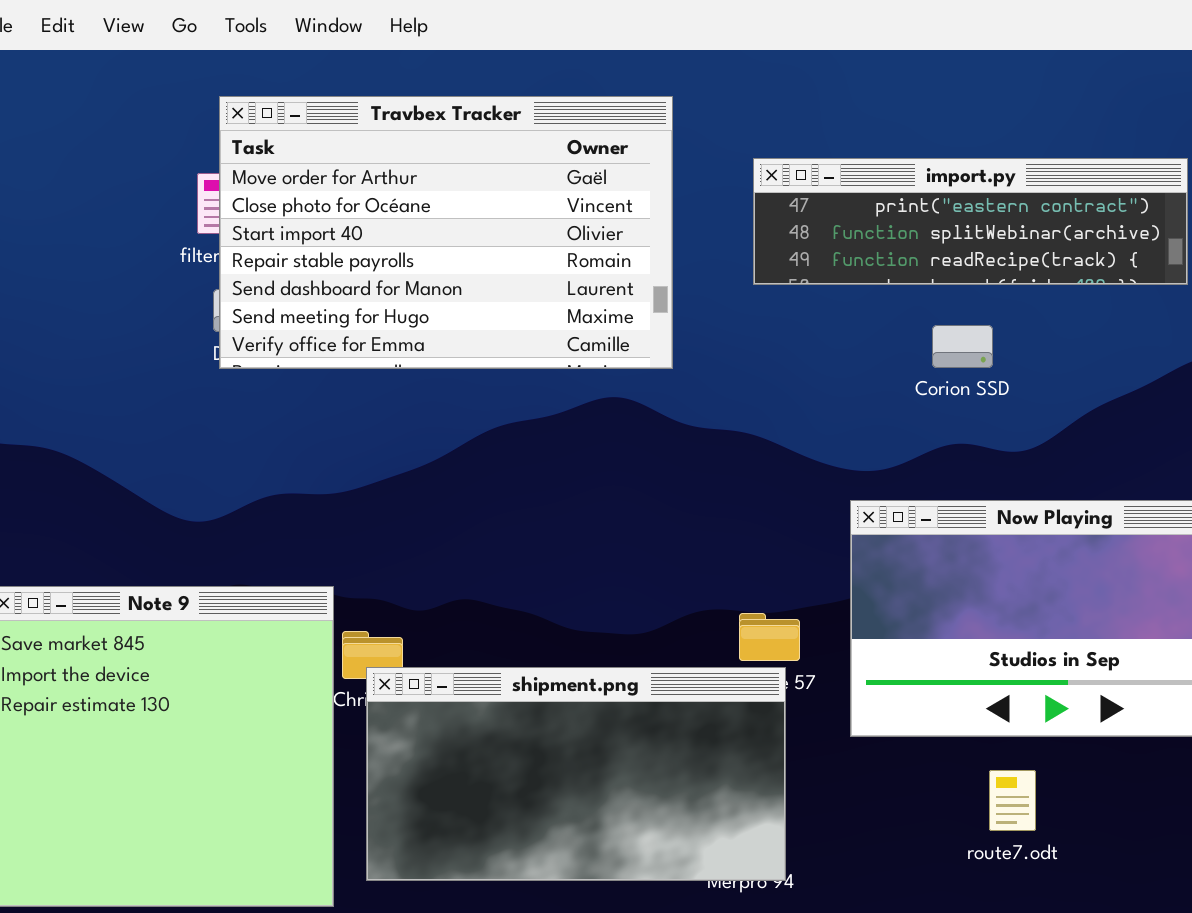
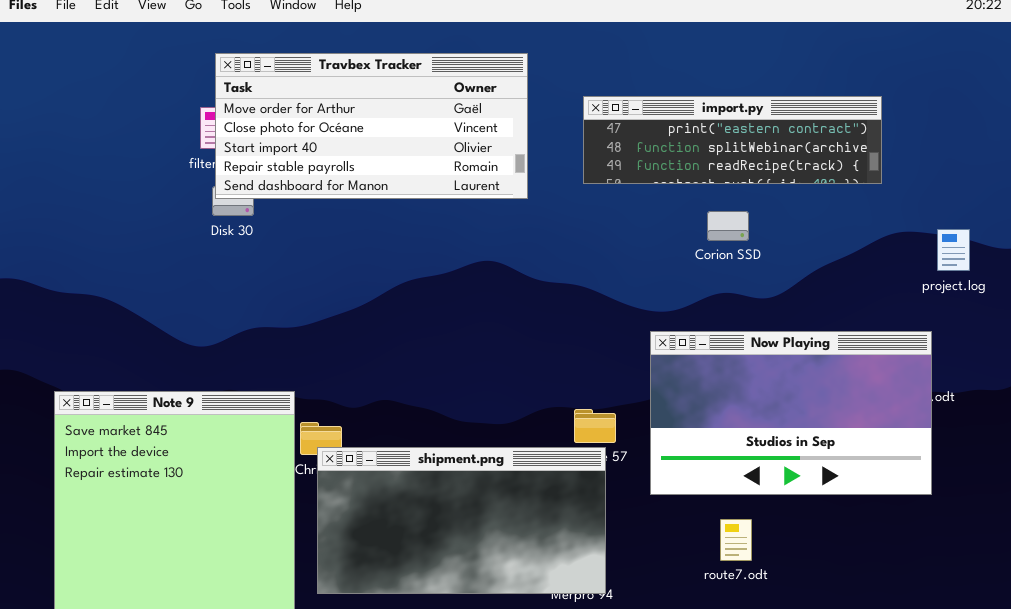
Travbex Tracker: [219,96,673,369] -> [215,53,528,199], resized
route7.odt: [989,770,1036,831] -> [720,519,752,561], moved

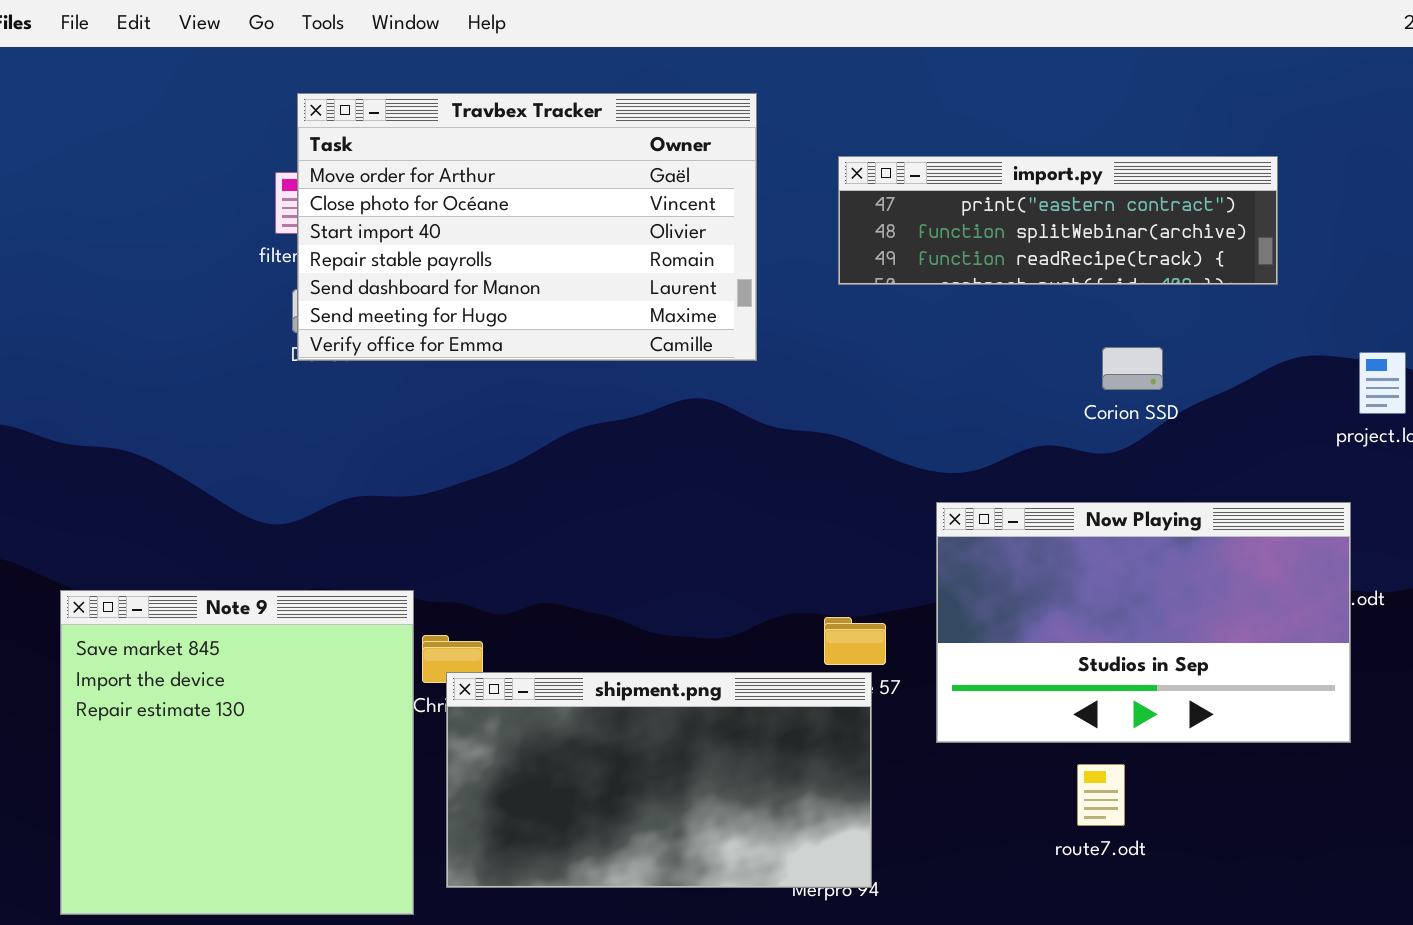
Travbex Tracker: [215,53,528,199] -> [297,93,757,361], resized
Corion SSD: [707,211,749,241] -> [1102,347,1163,390], moved
route7.odt: [720,519,752,561] -> [1077,764,1125,826], moved

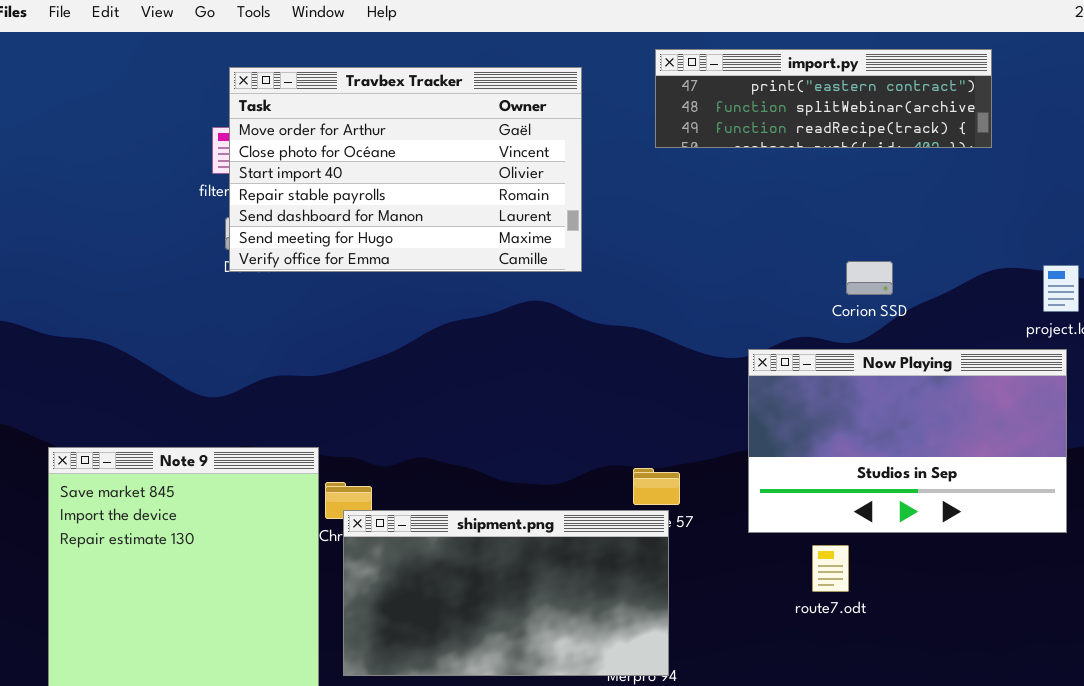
import.py: [838,156,1278,285] -> [655,49,992,148], moved
Now Playing: [936,502,1351,743] -> [748,349,1067,533], moved
route7.odt: [1077,764,1125,826] -> [812,545,849,592], moved

